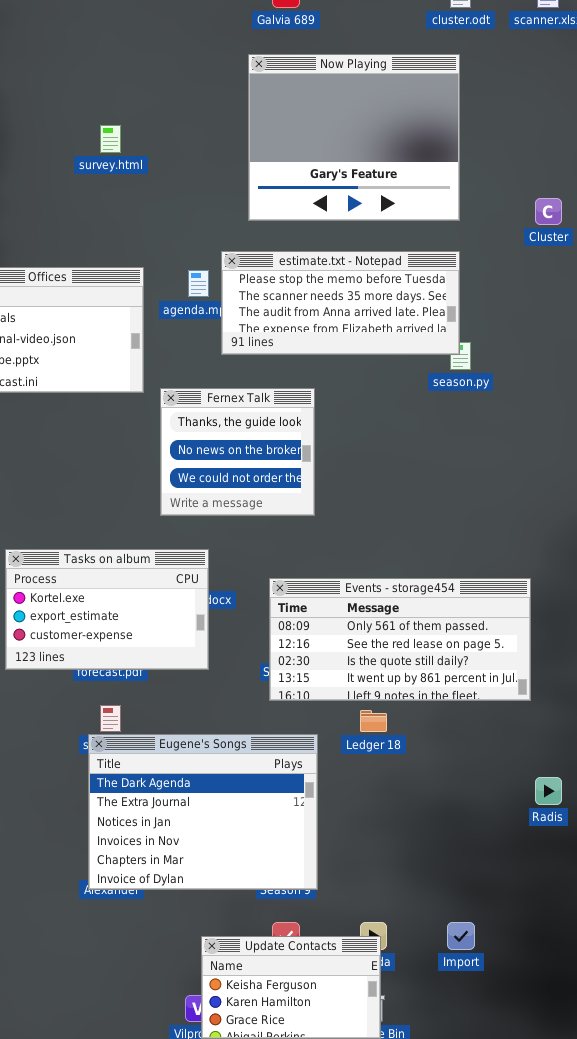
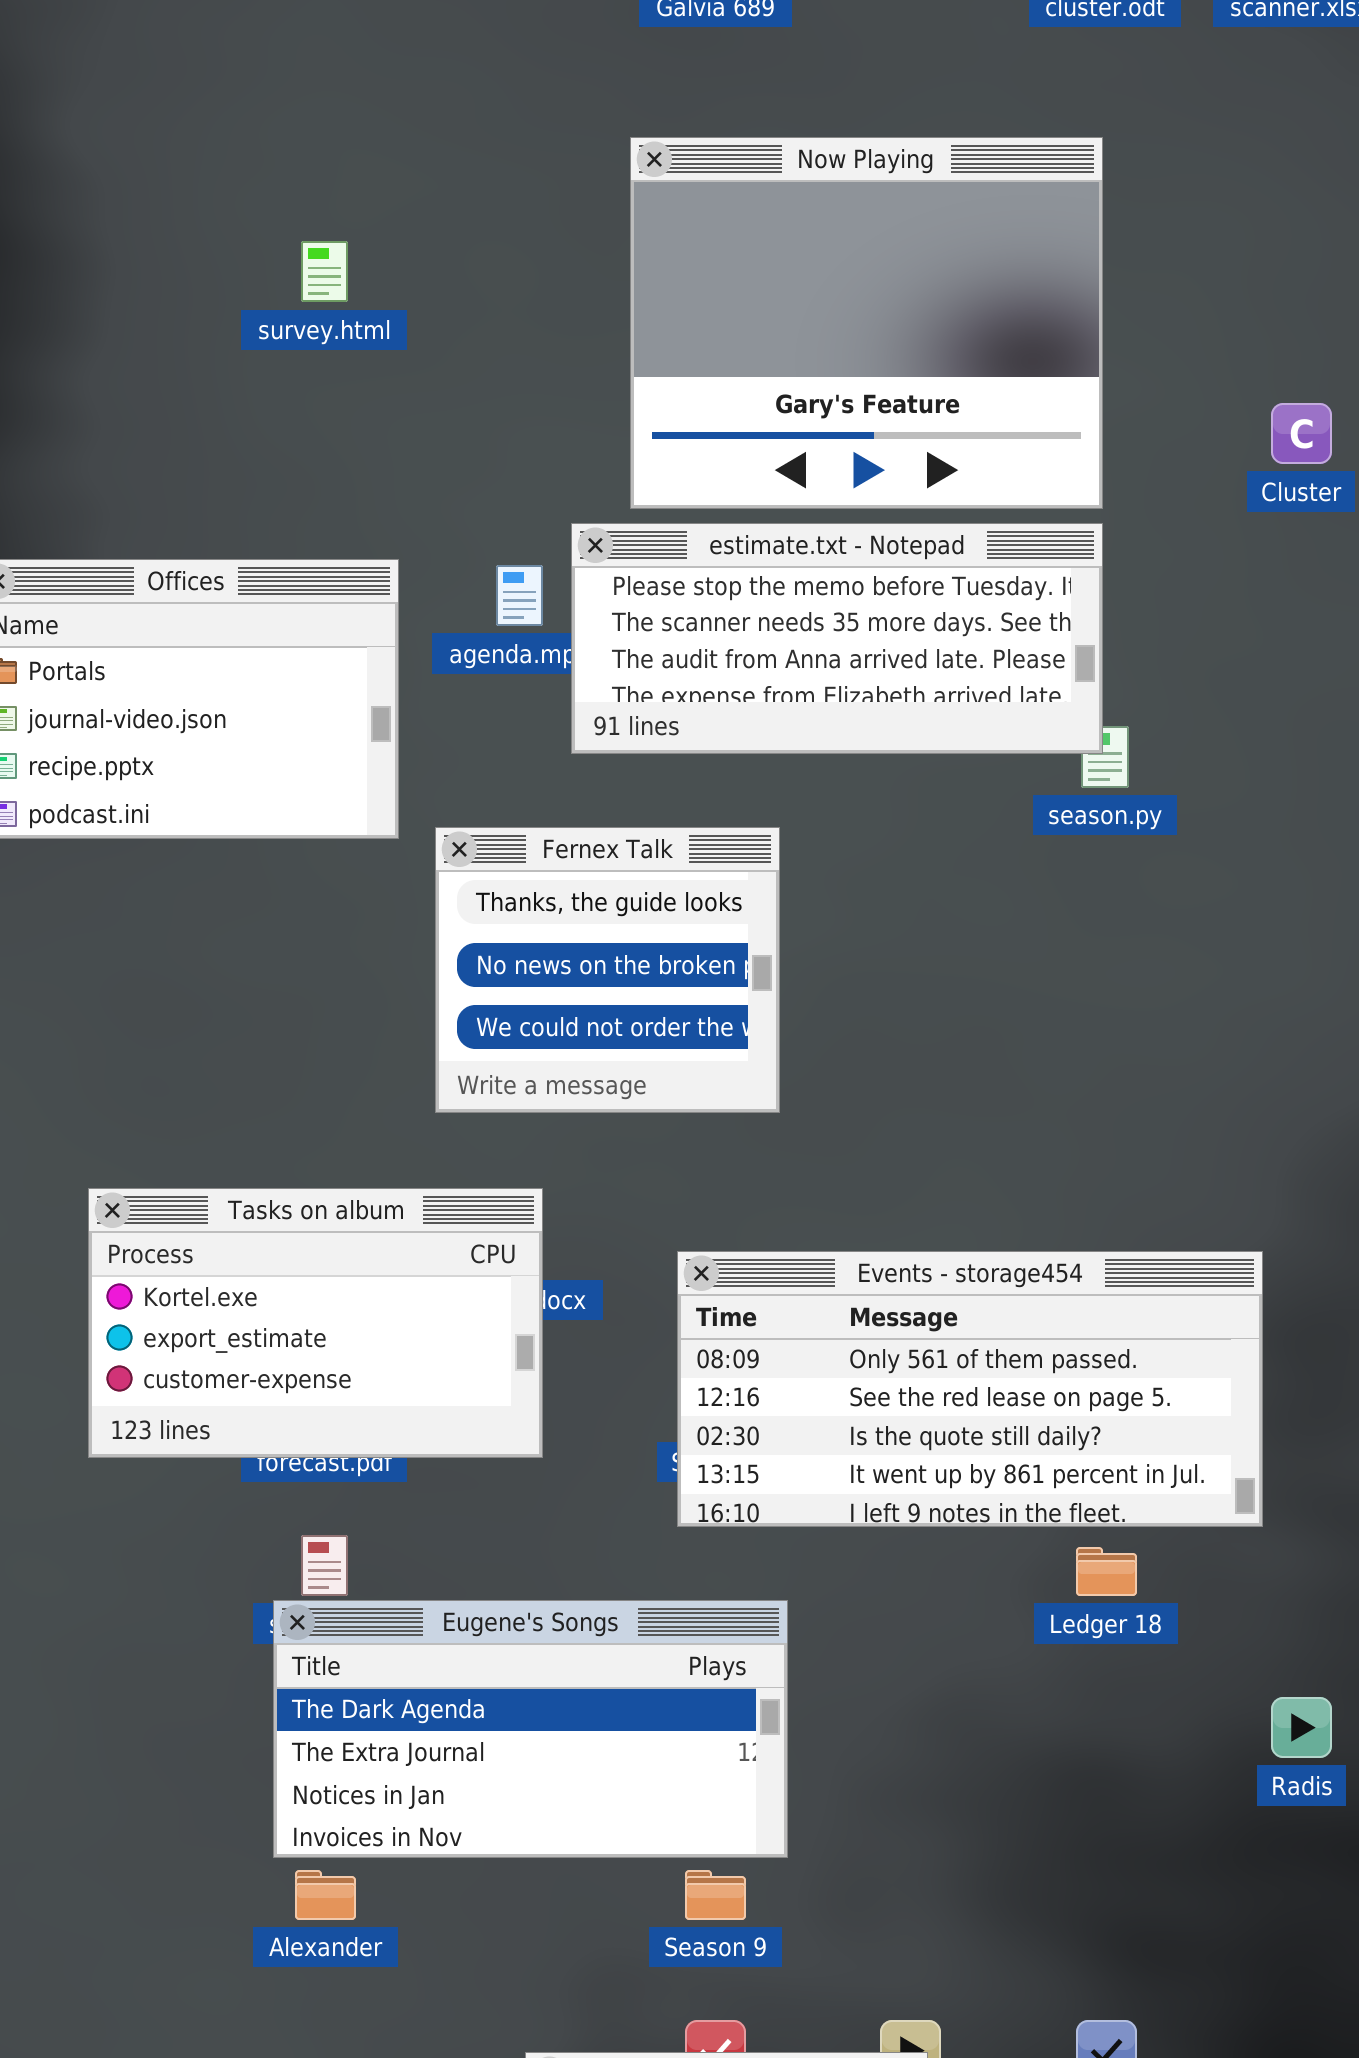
Now Playing: [248,54,460,221] -> [630,137,1103,509], moved
Ledger 18: [360,710,387,732] -> [1076,1547,1137,1596], moved
Eugene's Songs: [88,734,318,890] -> [273,1600,788,1858], resized

